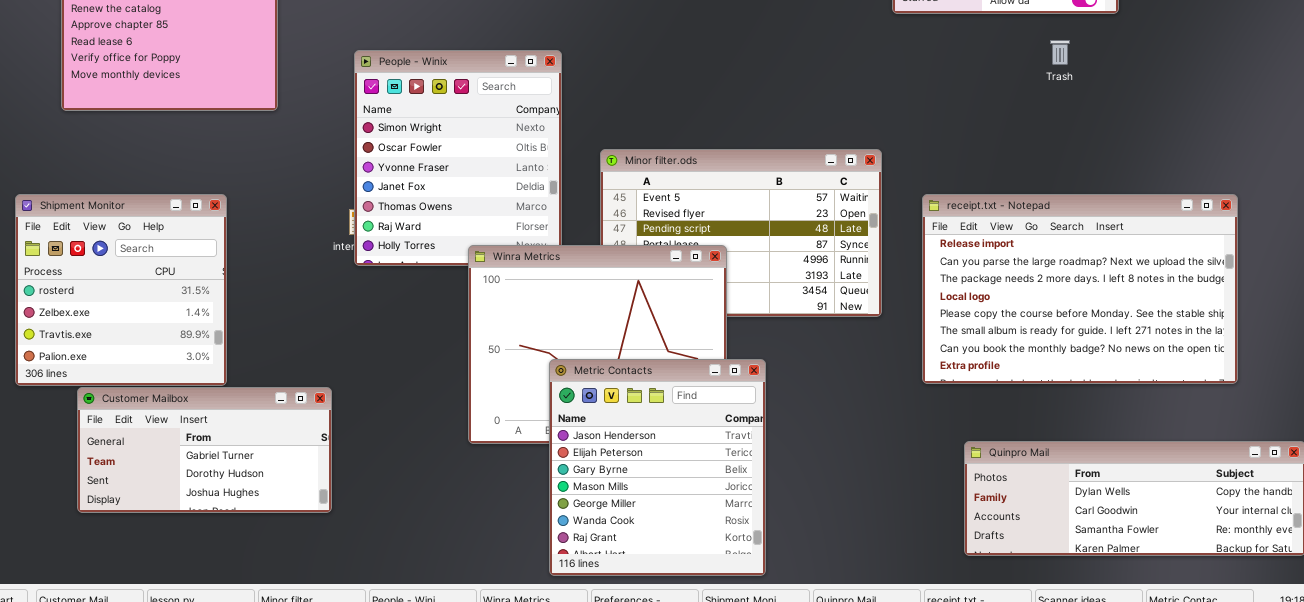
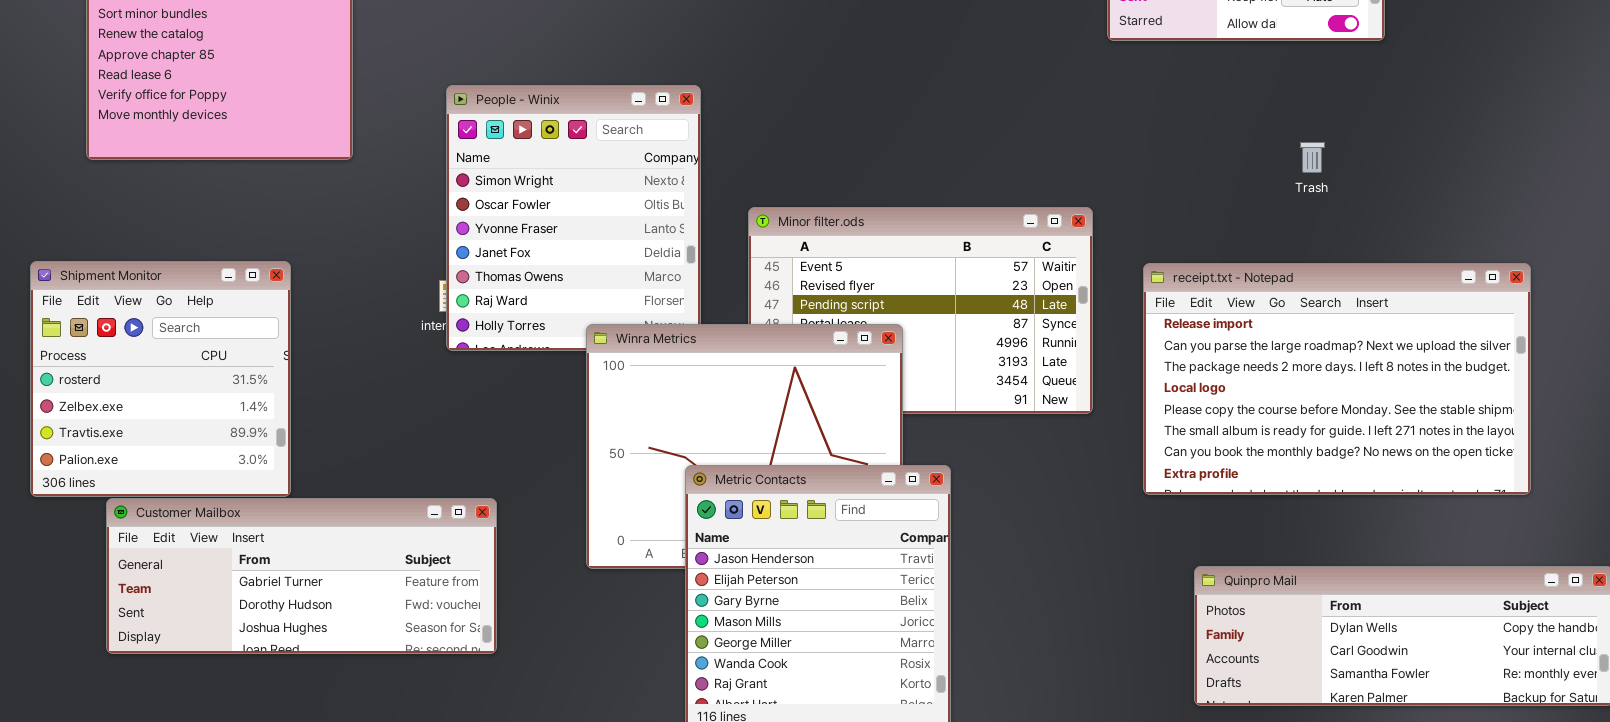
Trash: [1050,40,1070,65] -> [1300,142,1325,173], moved
Customer Mailbox: [77,387,332,513] -> [106,498,497,654], resized

